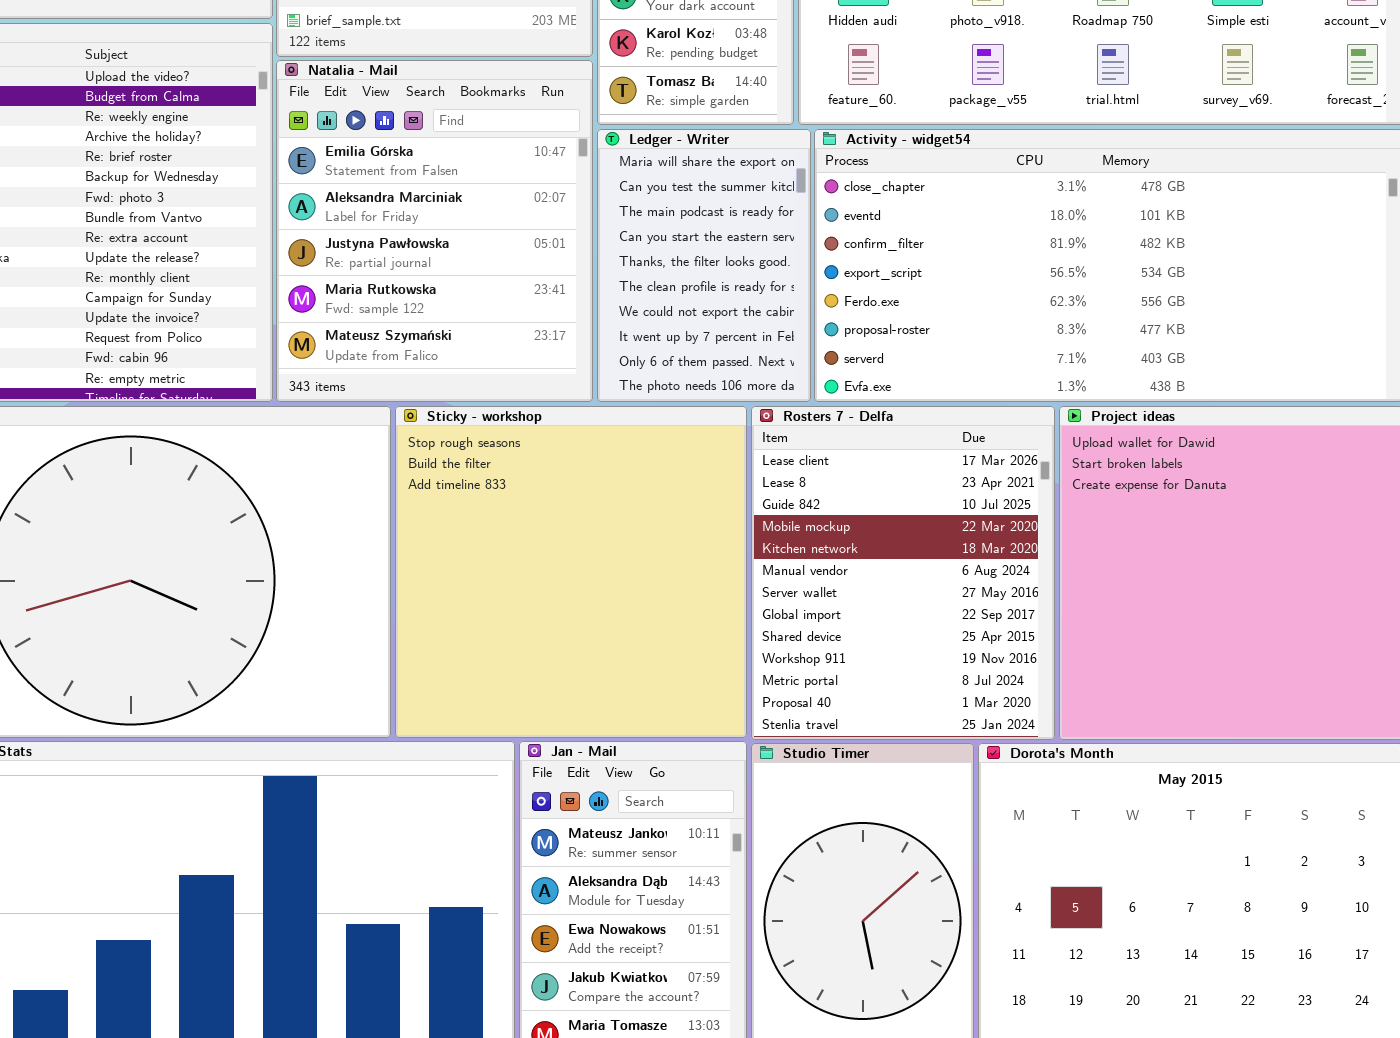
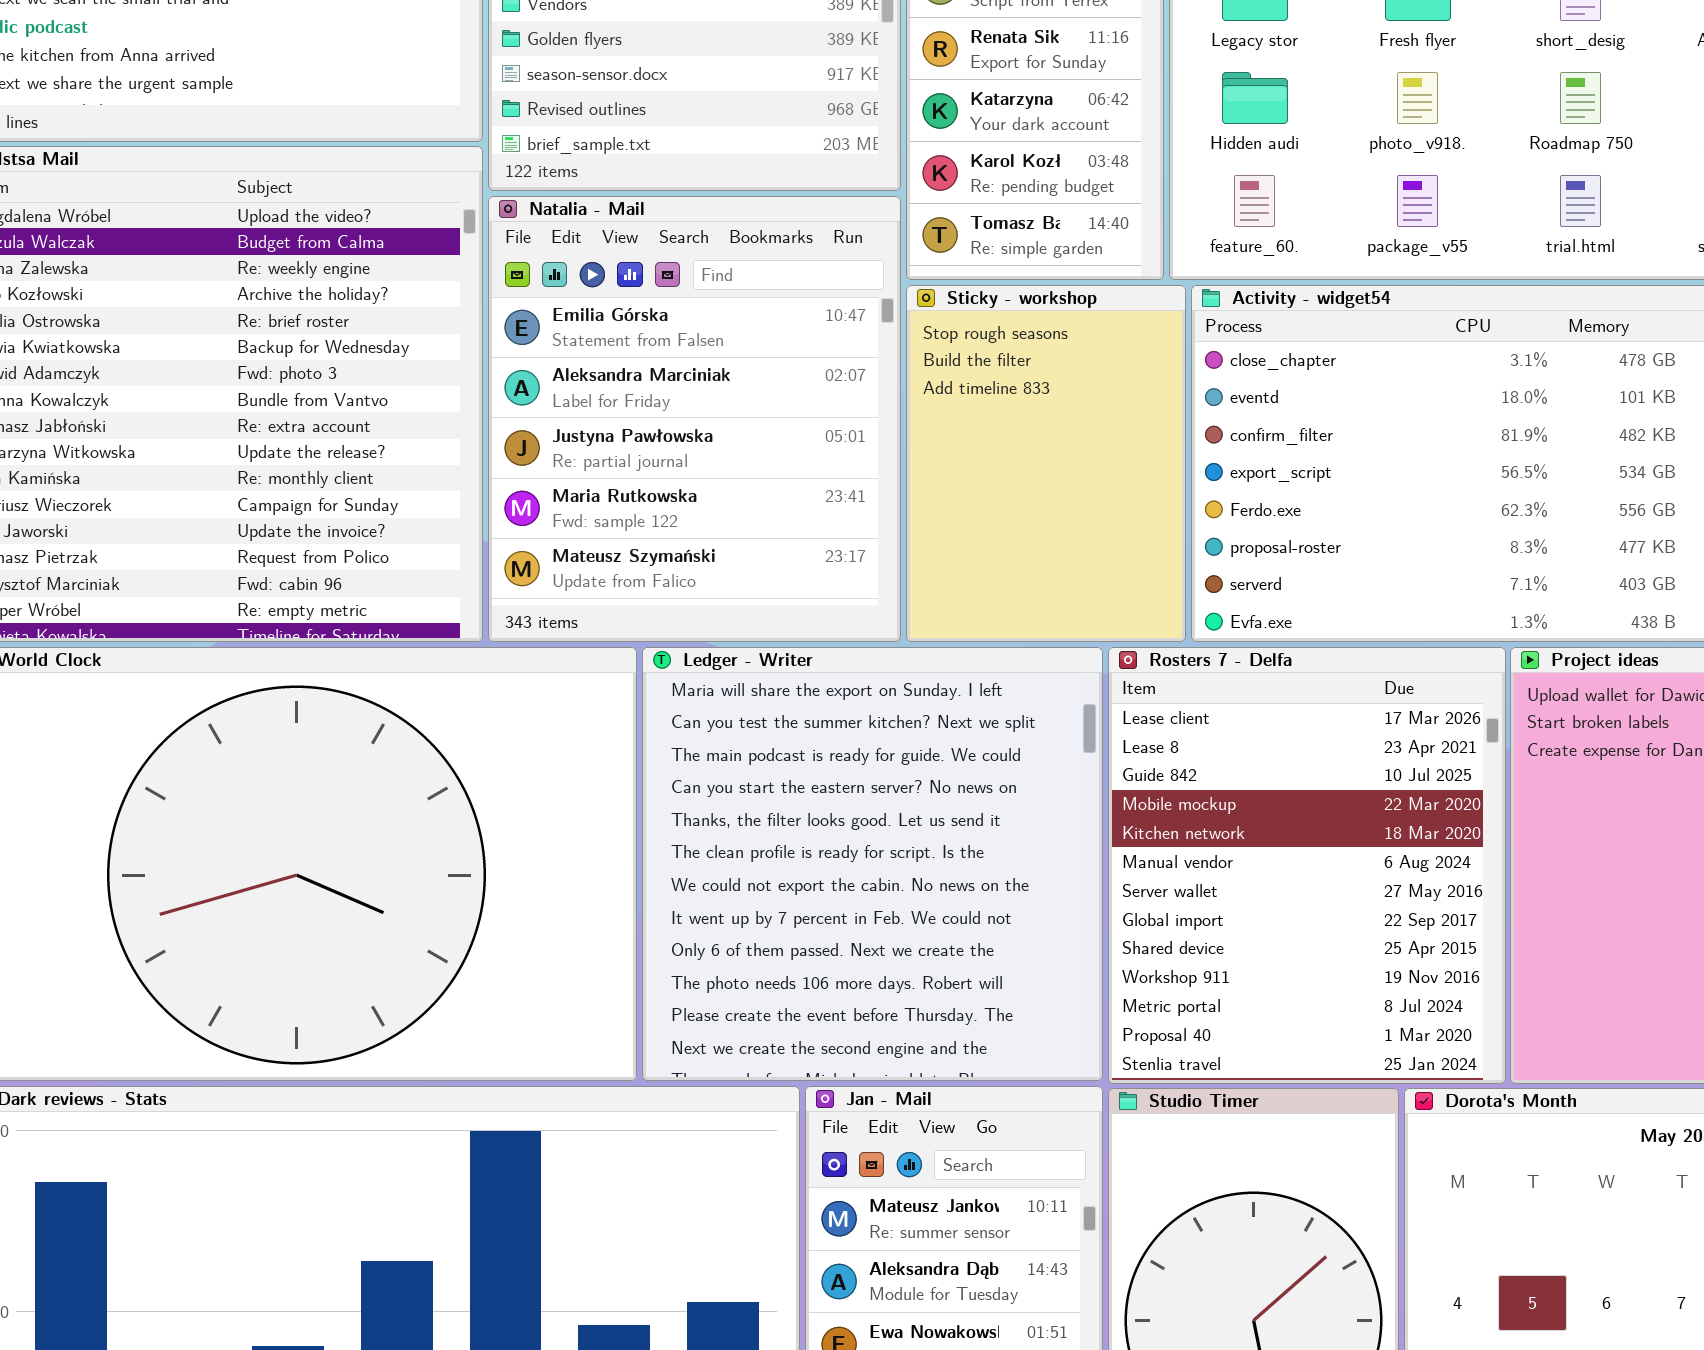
Ledger - Writer: [597,129,811,402] -> [642,647,1103,1081], moved, resized
Sticky - workshop: [395,406,747,738] -> [906,285,1186,642], moved, resized

